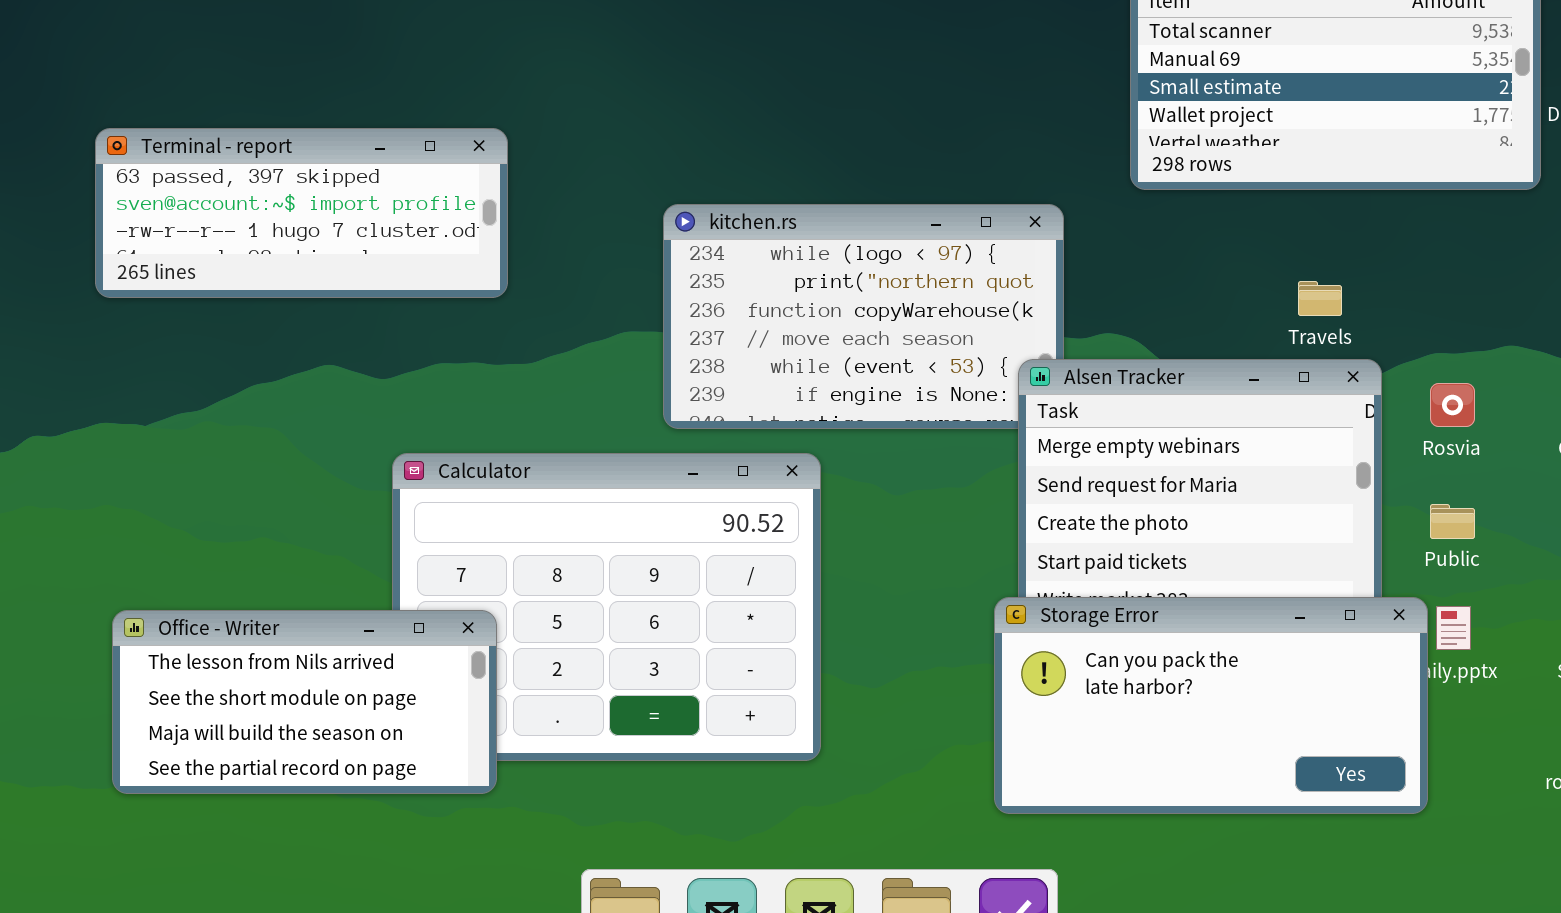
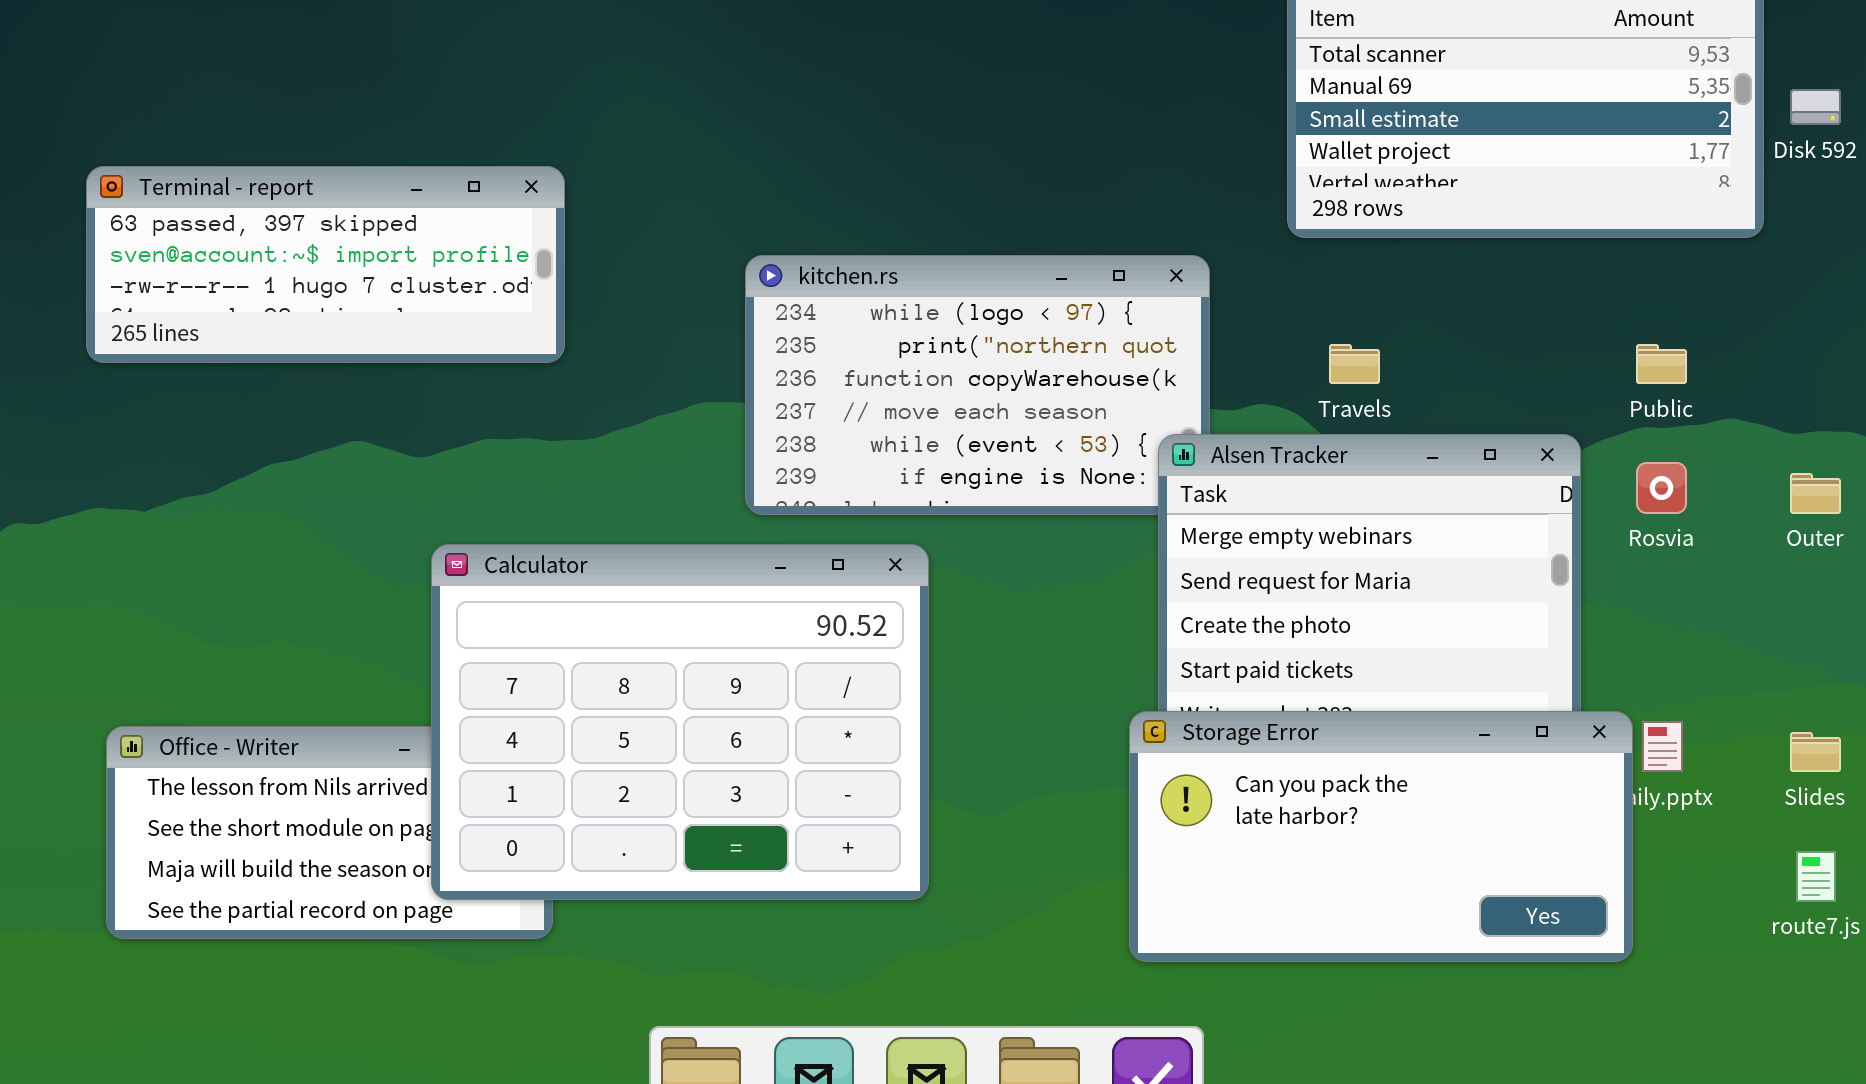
Travels: [1298,281,1342,316] -> [1329,344,1380,384], moved
Calculator: [392,453,821,761] -> [431,544,929,900], raised
Public: [1430,504,1475,539] -> [1636,344,1687,384], moved

